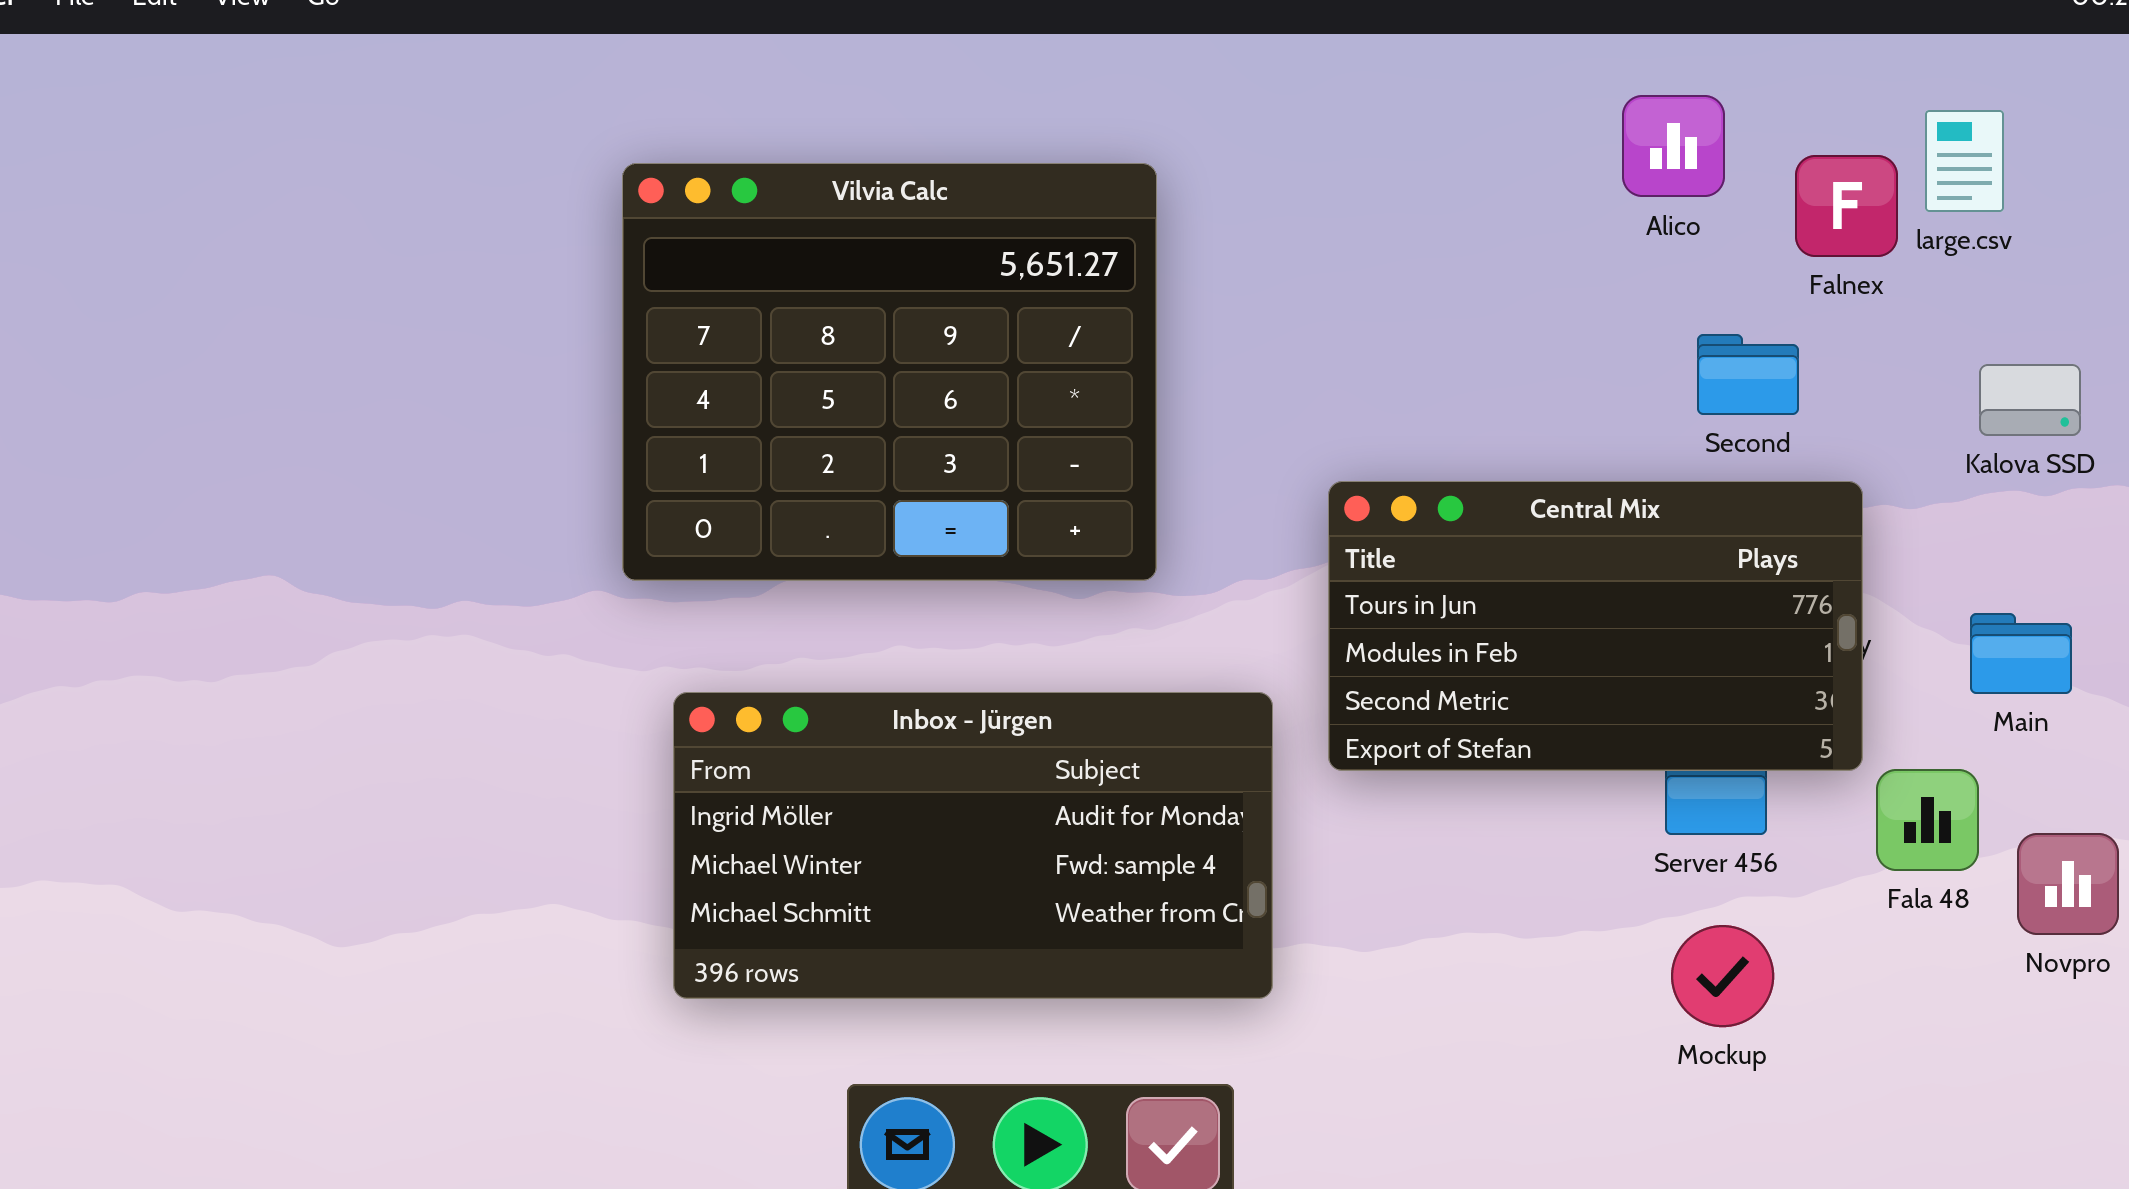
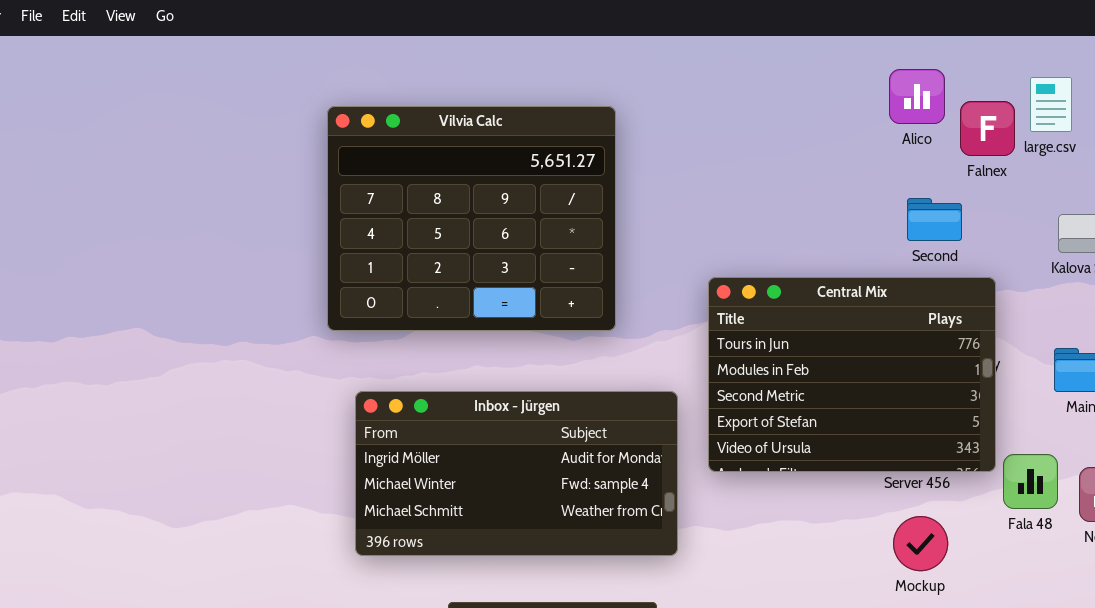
Alico: [1622,95,1725,197] -> [889,69,945,124], moved
Central Mix: [1328,481,1863,771] -> [708,277,996,472], resized
Fala 48: [1876,769,1979,871] -> [1003,454,1058,509], moved

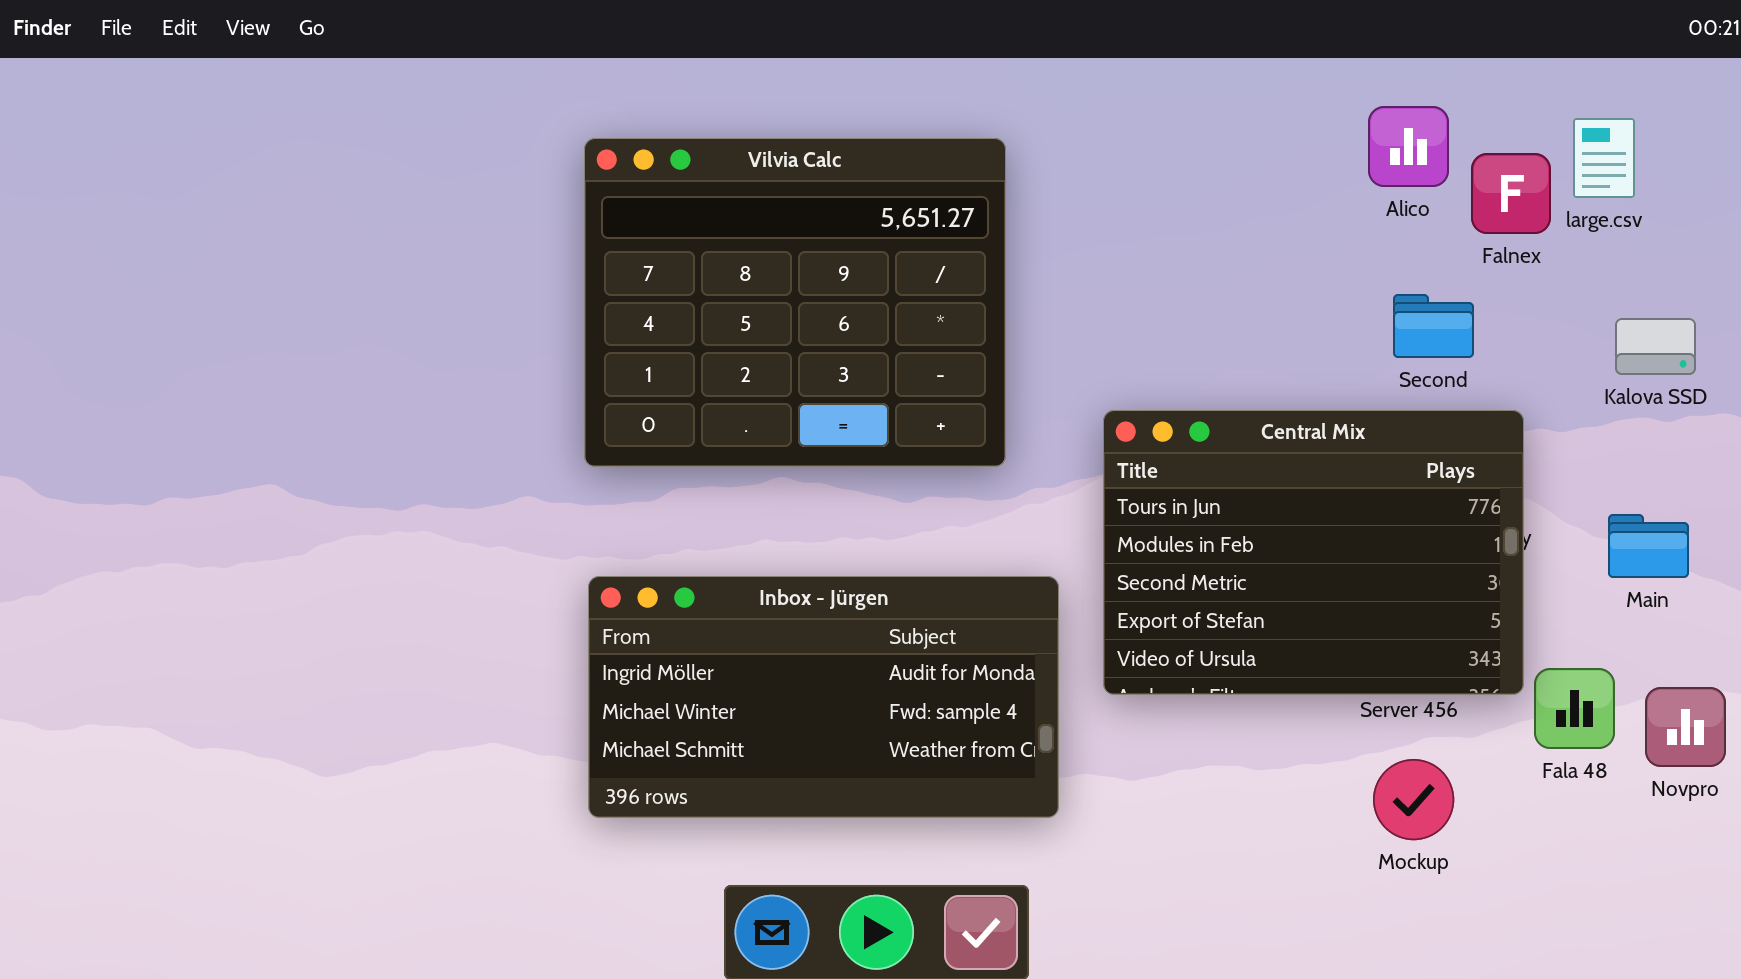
Vilvia Calc: [327,106,616,331] -> [584,138,1006,467], moved

